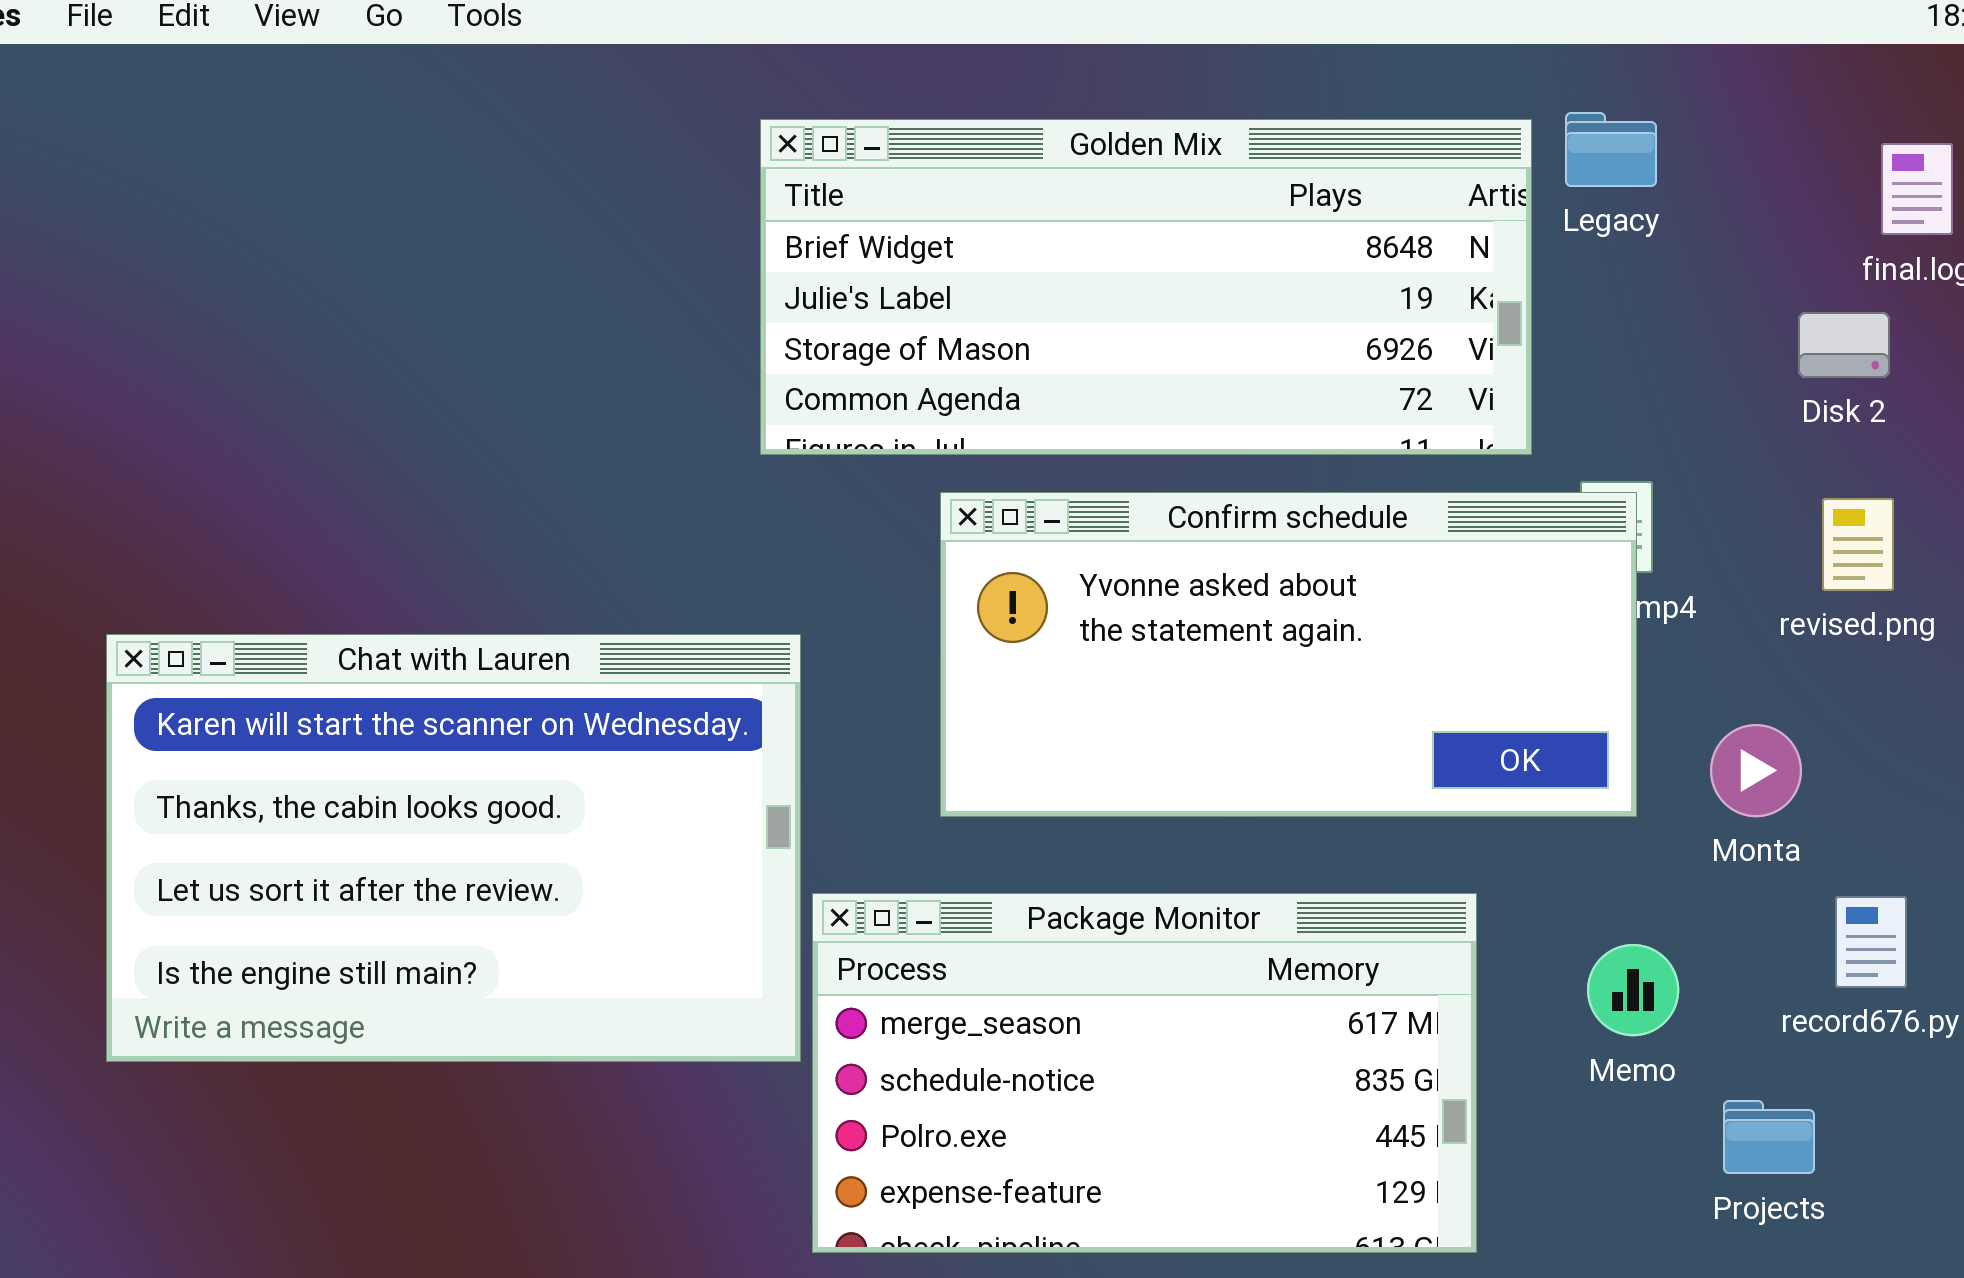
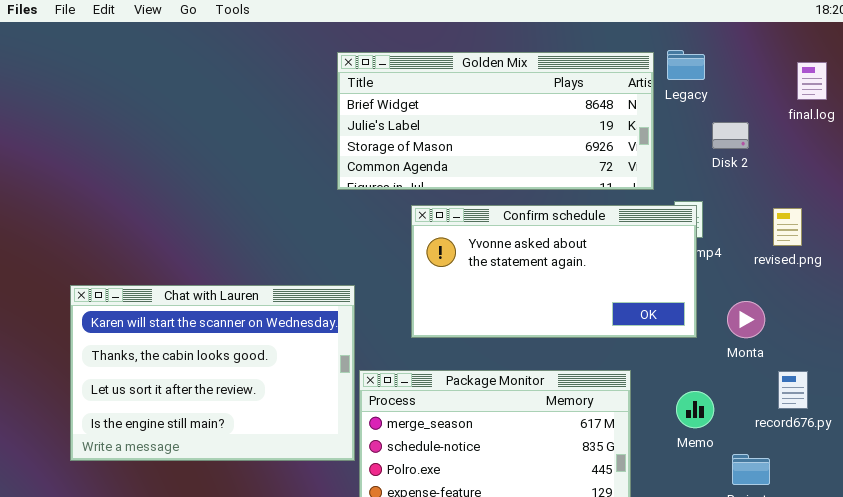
Disk 2: [1798,312,1890,378] -> [712,122,749,149], moved
Chat with Lauren: [106,634,801,1062] -> [70,285,355,461], moved

